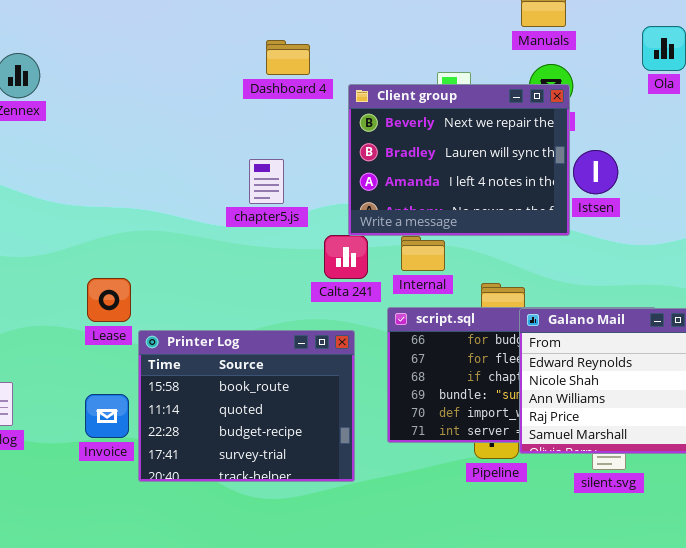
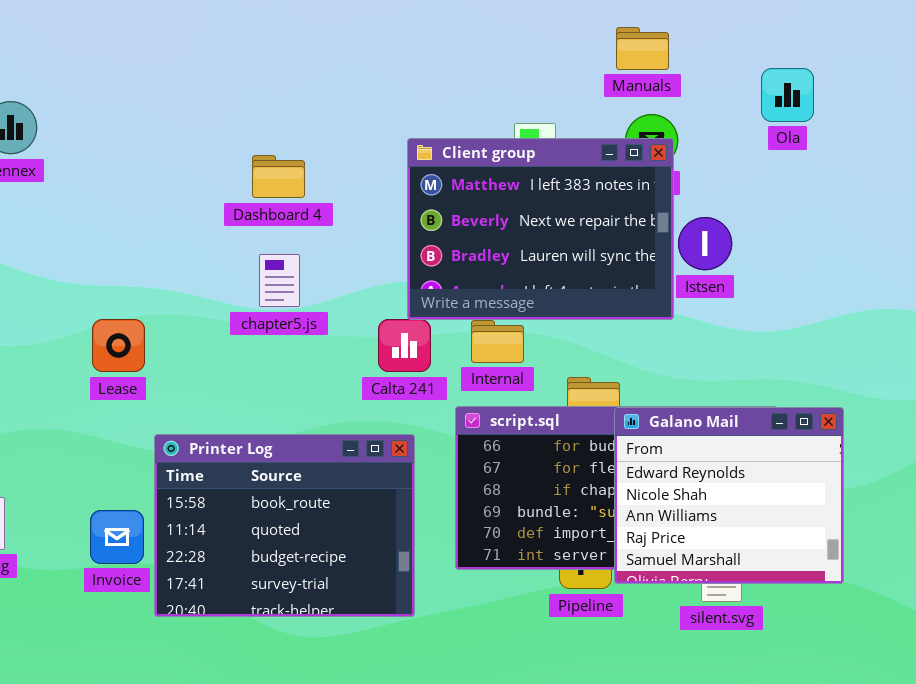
Dashboard 4: [266,40,310,75] -> [252,155,305,198], moved
Client group: [348,84,570,236] -> [407,138,674,320], scrolled up 1 row
chapter5.js: [249,159,284,204] -> [259,254,300,307], moved
Lease: [87,278,131,322] -> [92,319,145,372], moved

